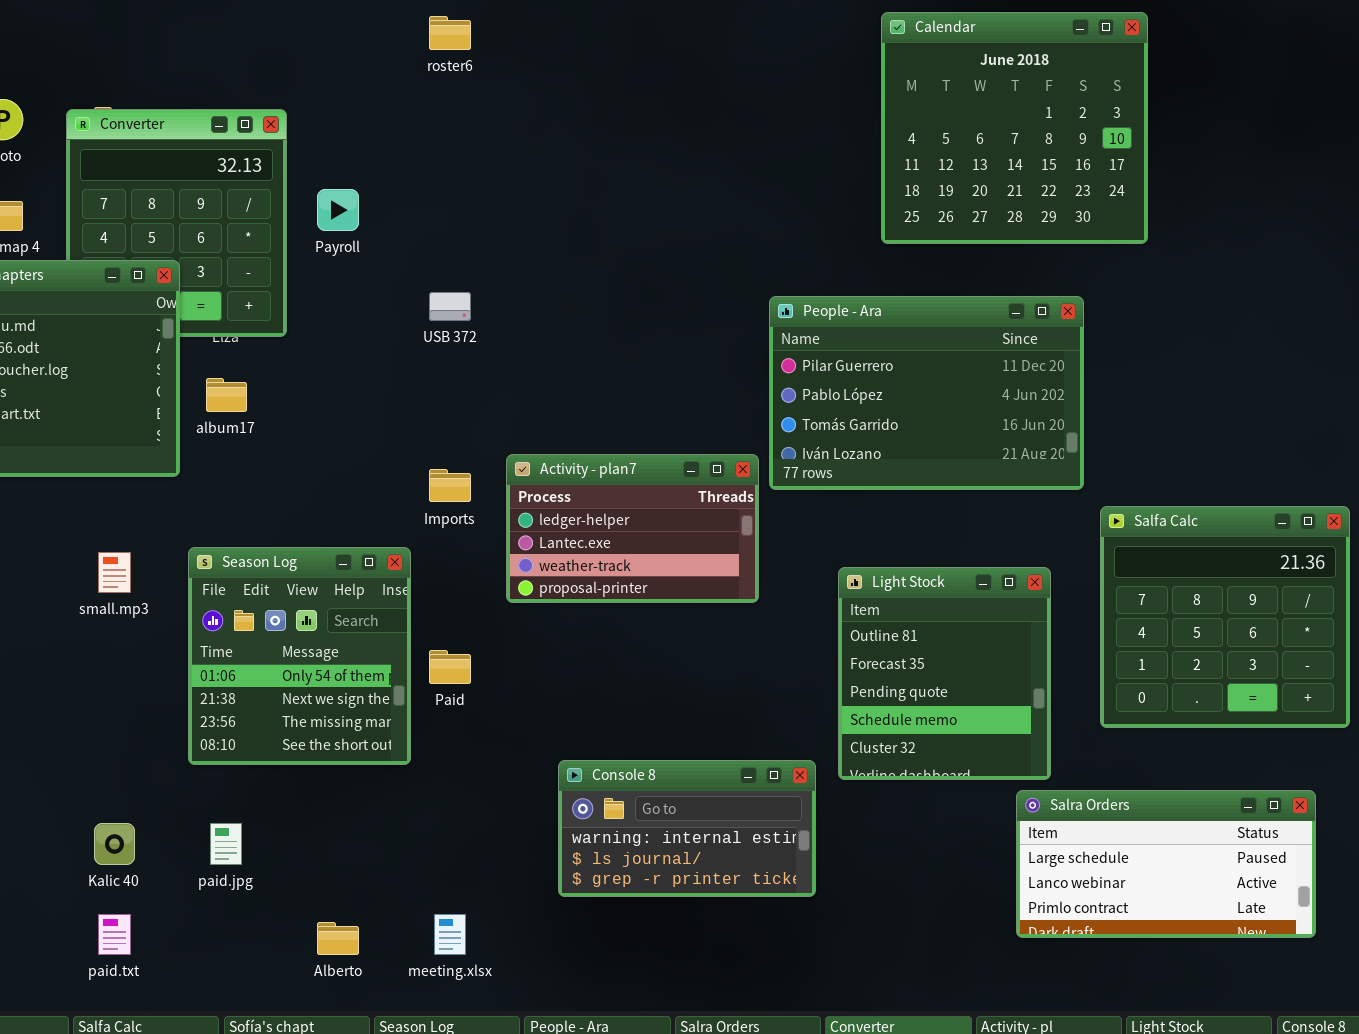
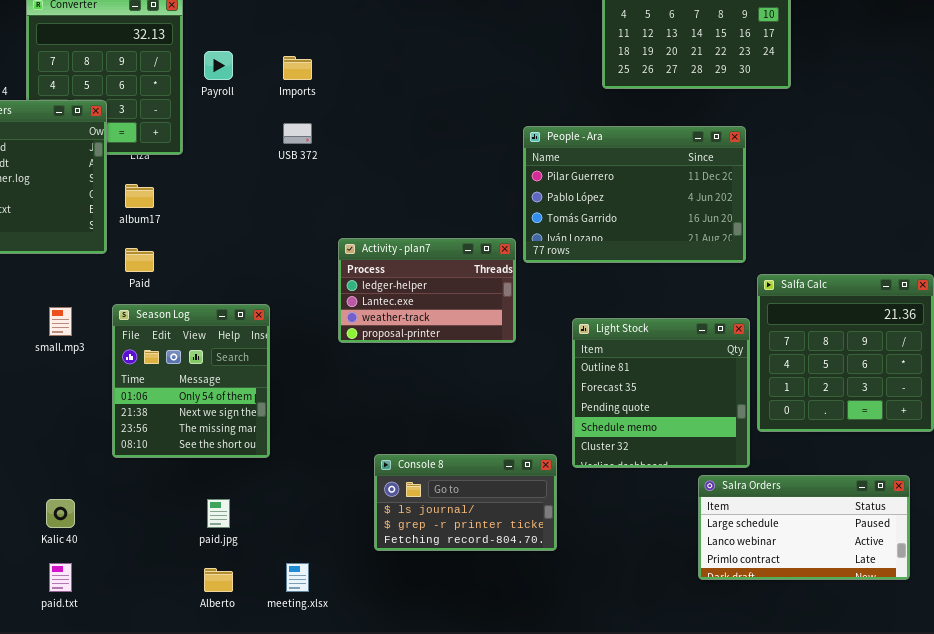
Imports: [429,469,471,502] -> [283,56,312,80], moved
Light Stock: [838,567,1051,780] -> [572,318,750,468], resized
Paid: [429,650,471,684] -> [125,248,154,272], moved
Console 8: [558,760,816,897] -> [374,454,557,551], scrolled down 1 row
paid.jpg: [210,823,242,865] -> [207,499,230,528], moved

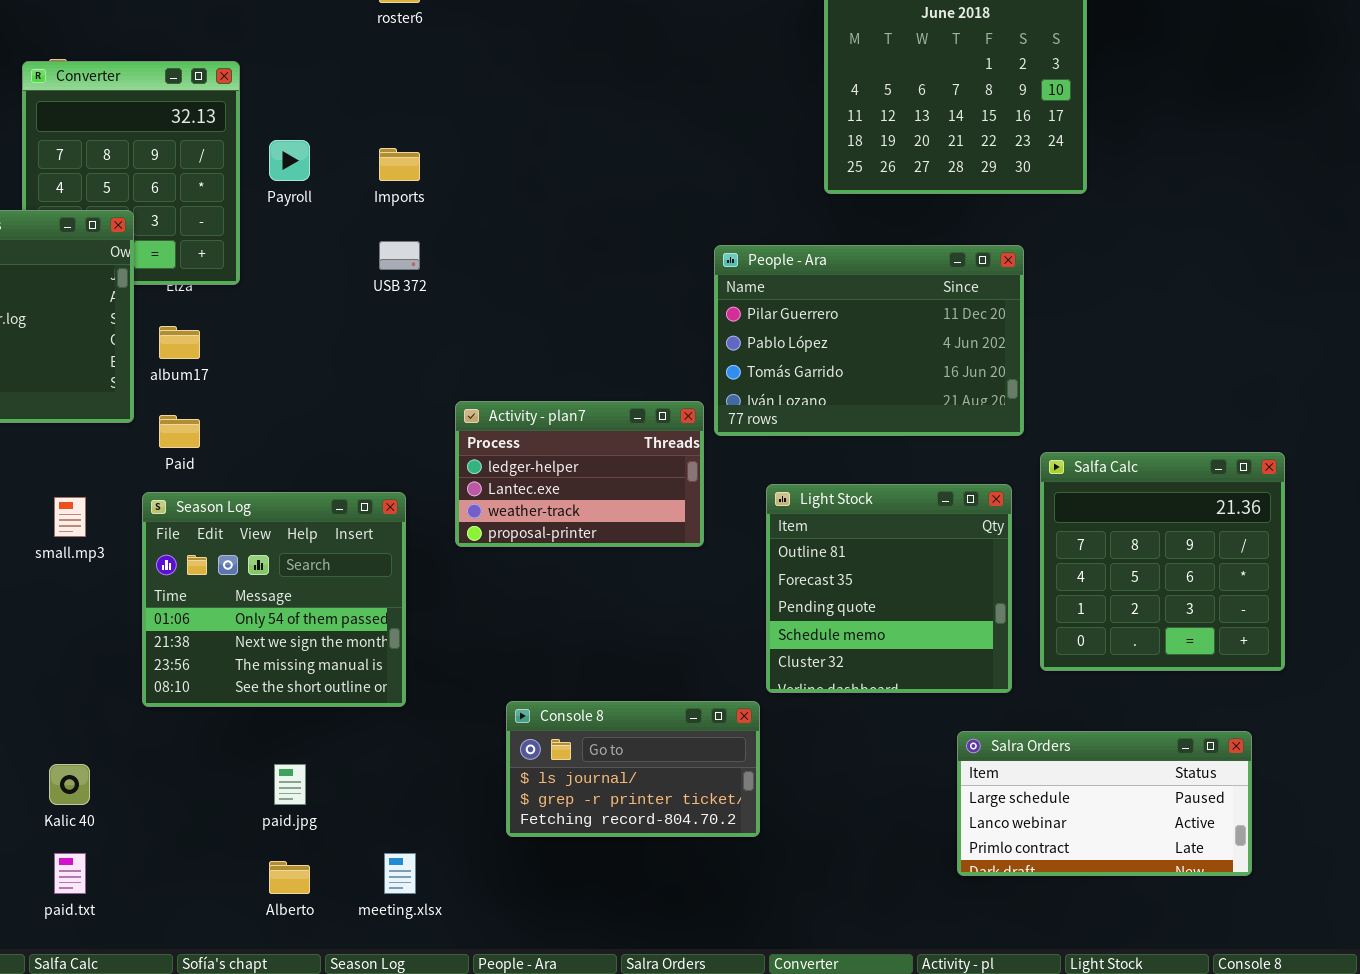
Season Log: [112,304,270,458] -> [142,492,406,707], resized
Light Stock: [572,318,750,468] -> [766,484,1012,693], moved

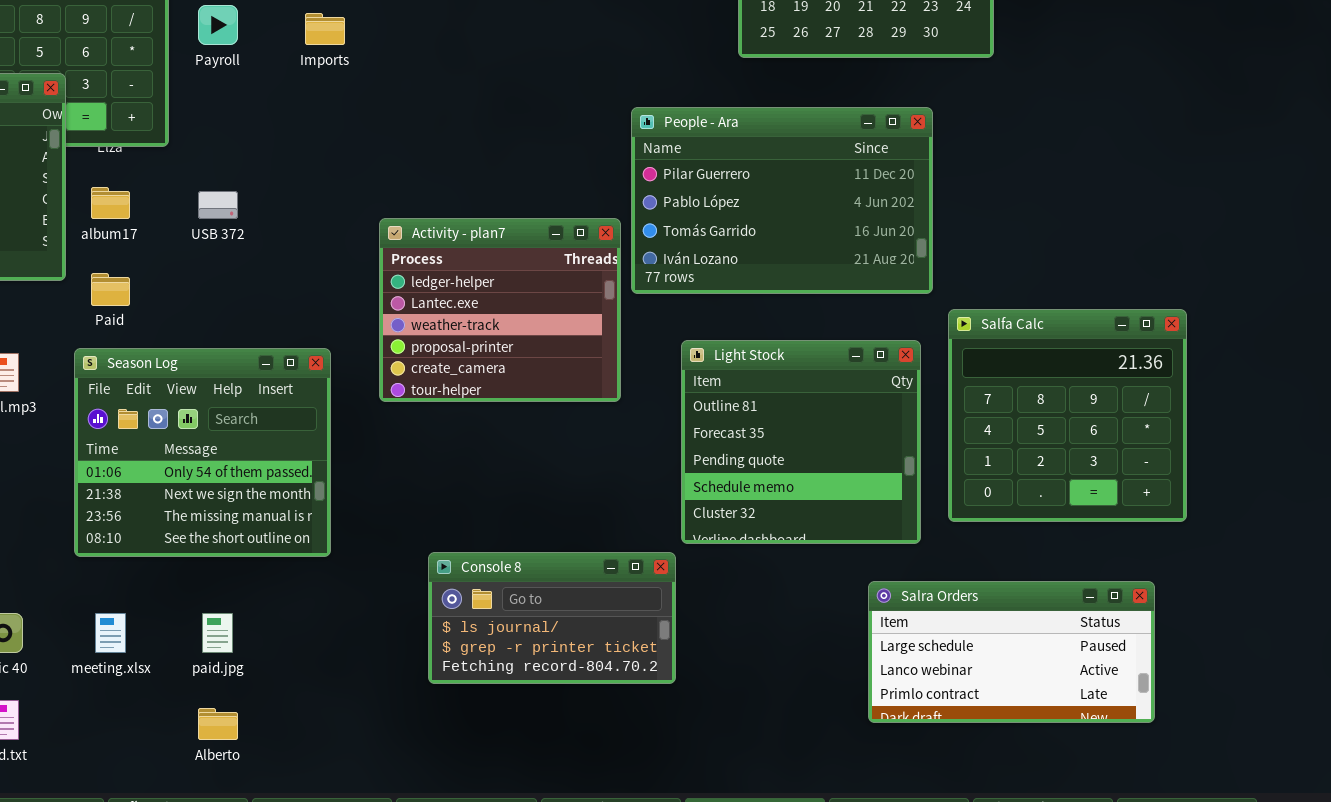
USB 372: [379,241,420,270] -> [198,191,238,219], moved
Activity - plan7: [455,401,704,547] -> [379,218,621,402], resized
meeting.xlsx: [384,853,416,894] -> [95,613,126,653], moved

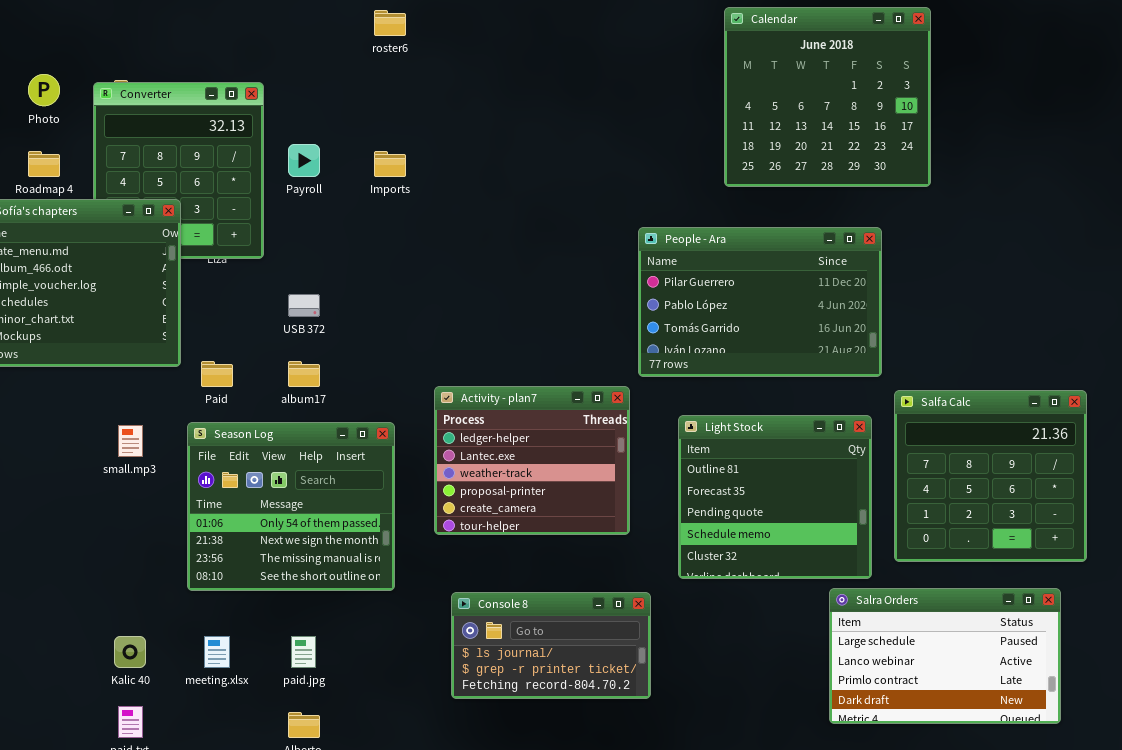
album17: [91,187,130,219] -> [288,361,320,387], moved
Activity - plan7: [379,218,621,402] -> [434,386,630,535], moved
Console 8: [428,552,676,684] -> [451,592,651,699], moved
Salra Orders: [868,581,1155,723] -> [829,588,1061,724], resized

